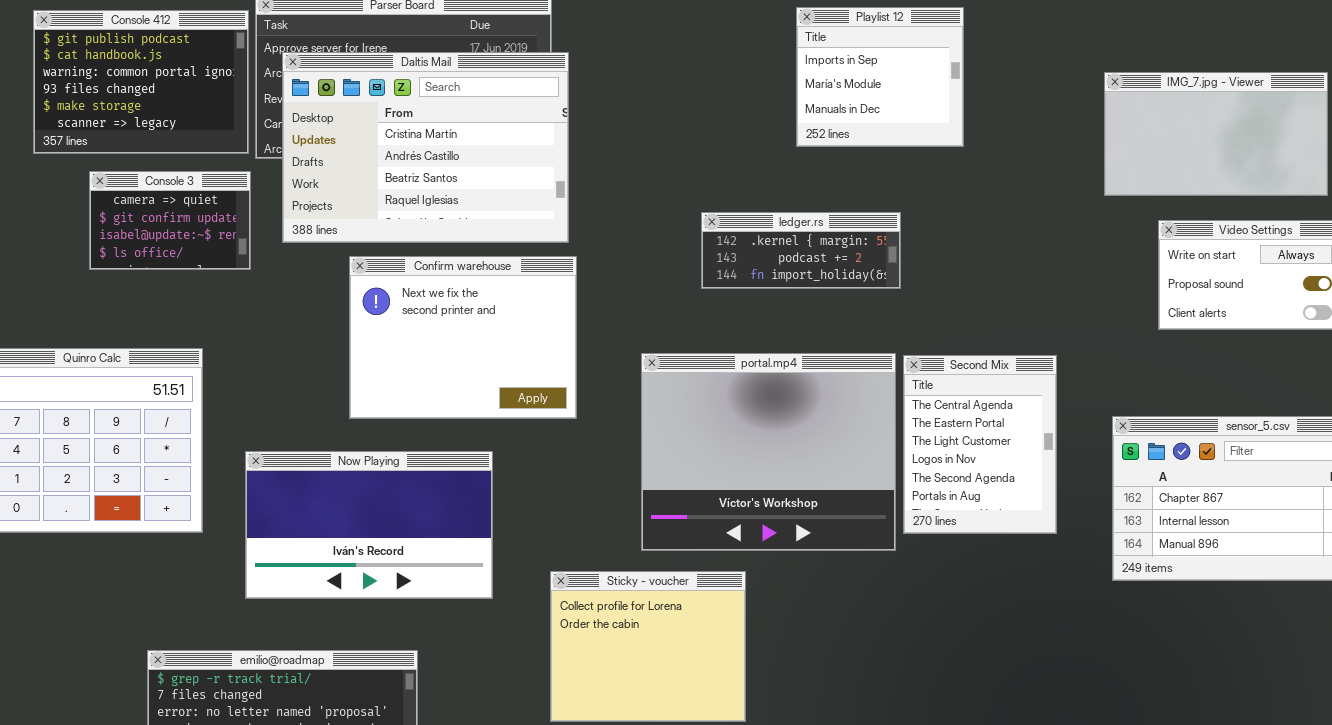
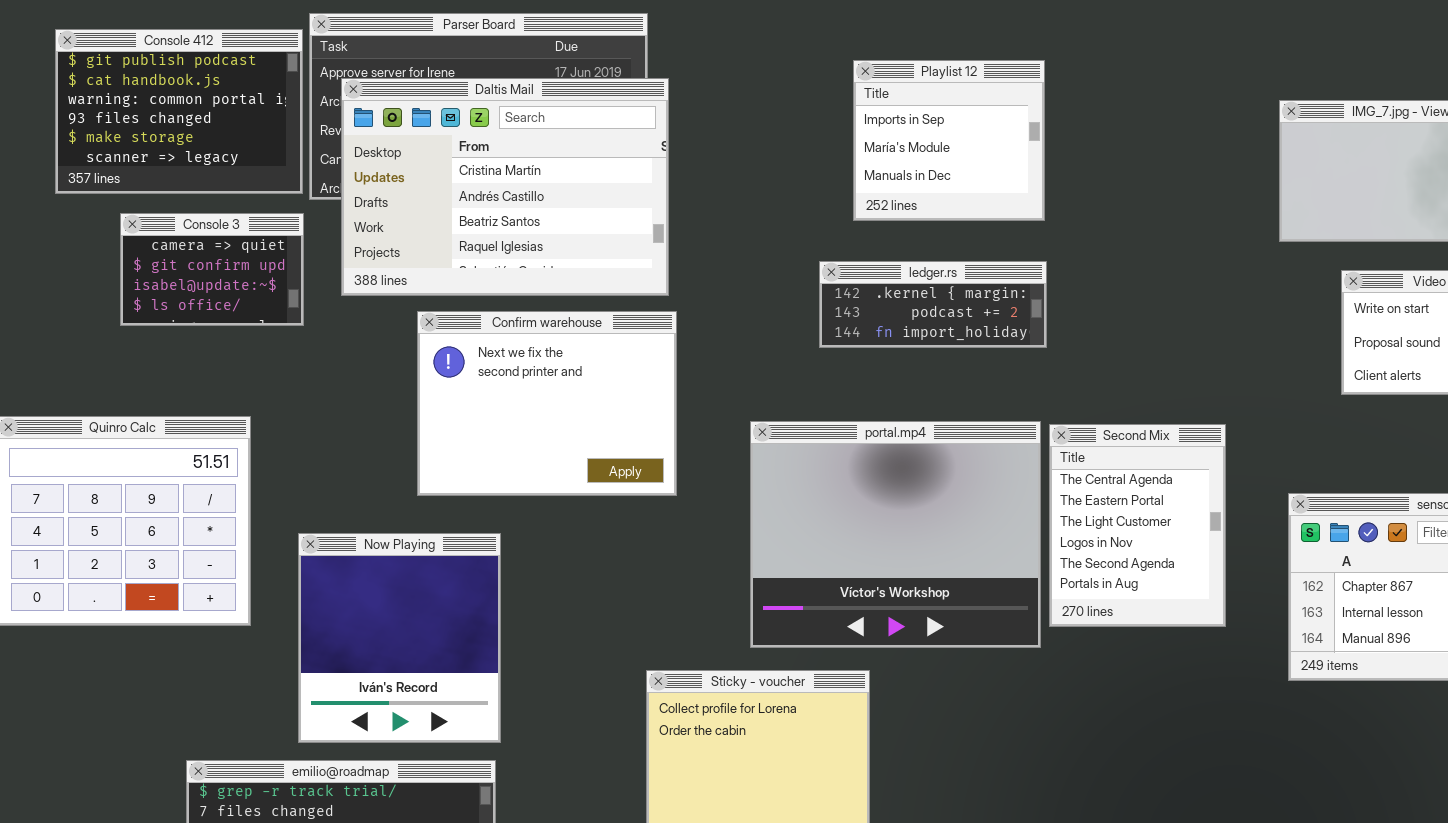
Playlist 12: [796,7,964,147] -> [853,60,1045,221], moved
Now Playing: [245,451,493,599] -> [298,533,501,743], resized

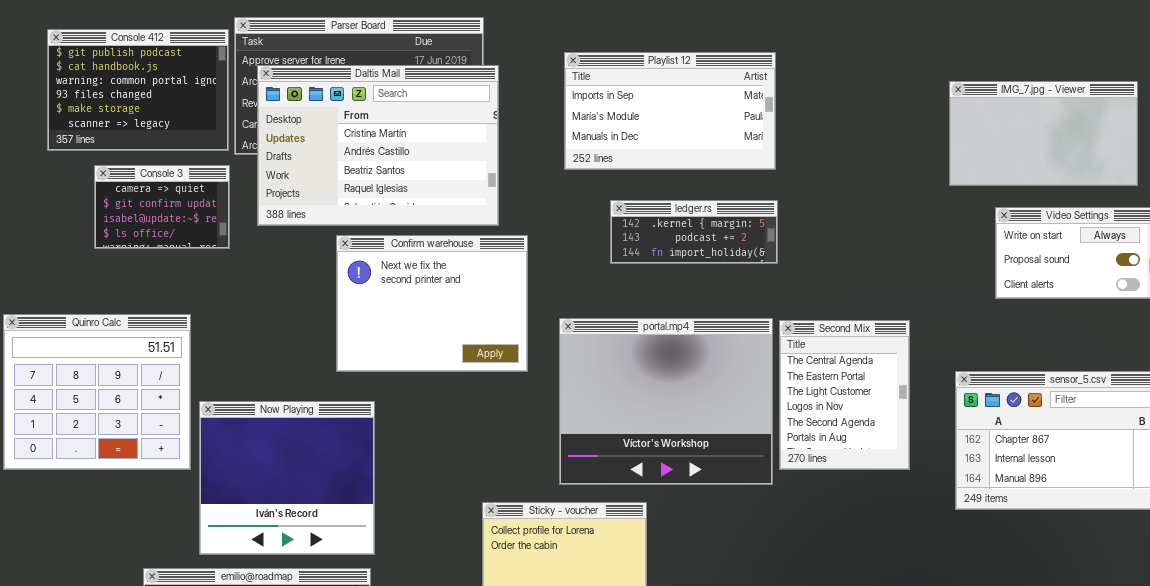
Playlist 12: [853,60,1045,221] -> [564,52,776,170], resized
Confirm warehouse: [417,311,677,496] -> [336,235,528,372], moved
Now Playing: [298,533,501,743] -> [199,401,375,555], resized

